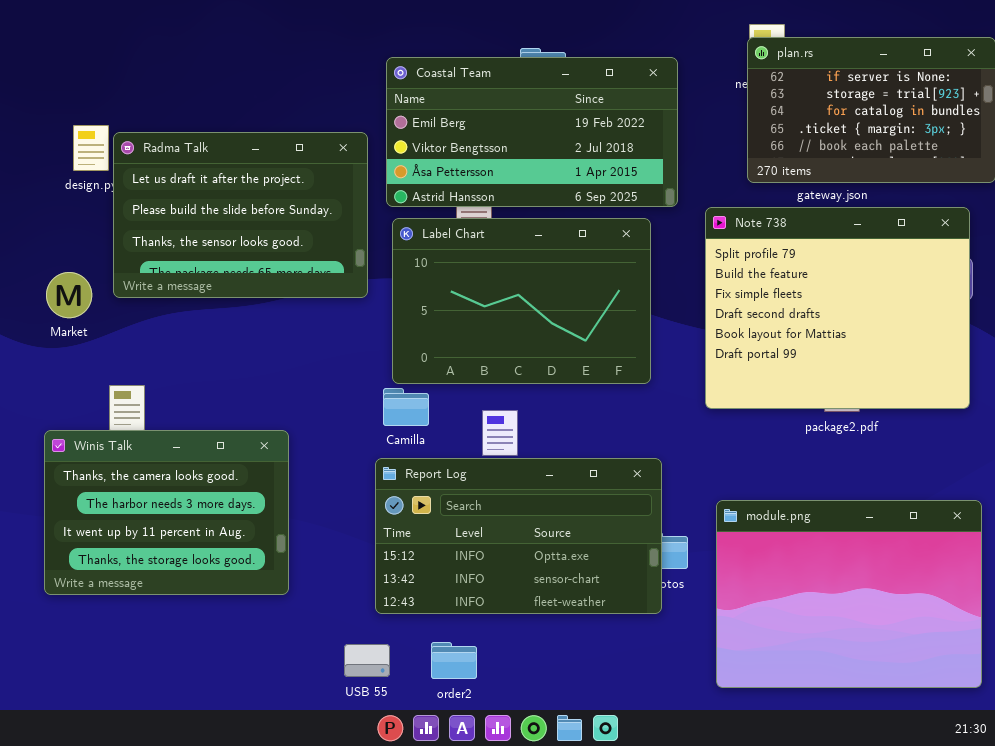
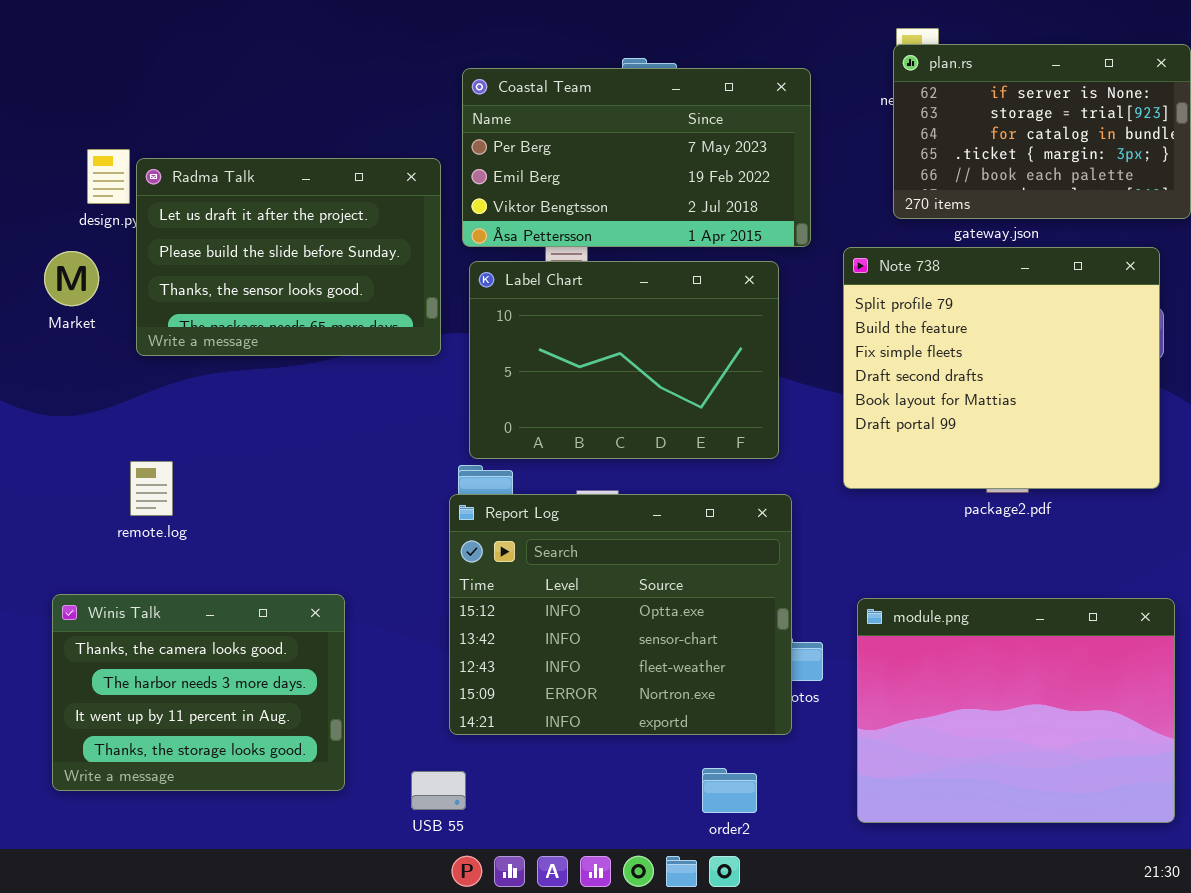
Coastal Team: [386,57,678,207] -> [462,68,811,247], scrolled up 1 row
Market: [46,272,92,318] -> [44,251,99,306], moved
Winis Talk: [44,430,289,595] -> [52,594,345,791], moved
Report Log: [375,458,662,614] -> [449,494,792,735], resized
order2: [431,642,477,679] -> [702,768,757,813], moved

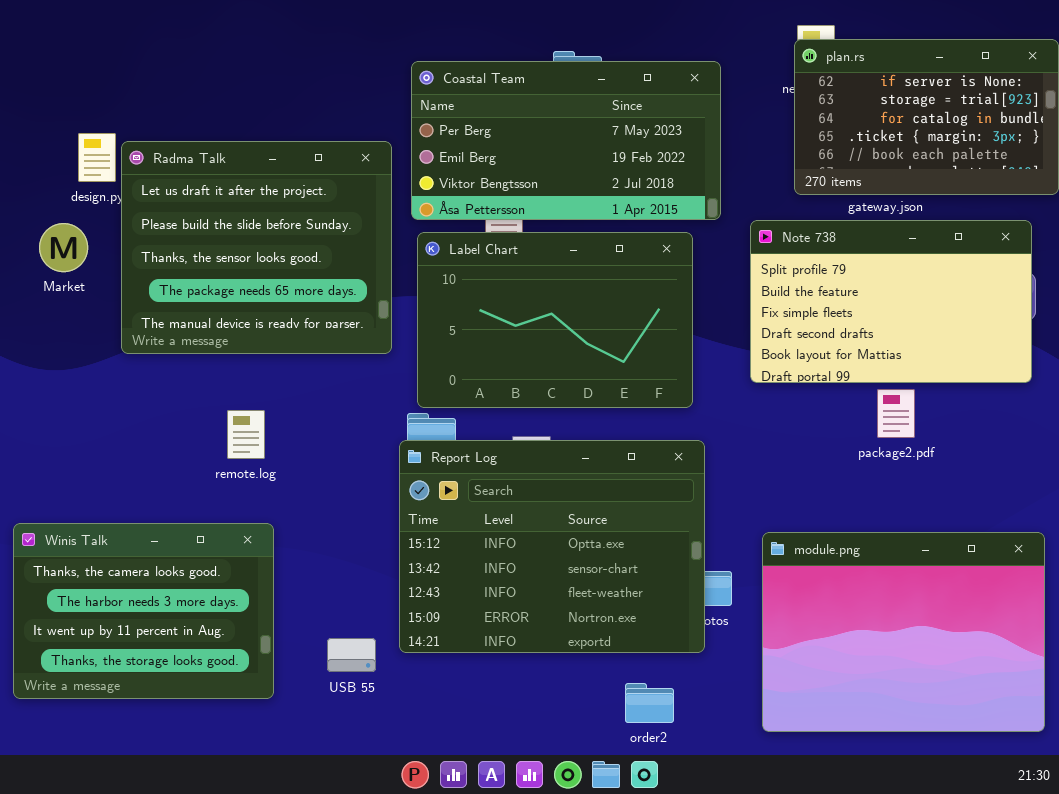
Radma Talk: [136,158,441,356] -> [121,141,392,354], resized
Note 738: [843,247,1160,489] -> [750,220,1032,383], resized
remote.log: [130,461,173,516] -> [227,410,265,459], moved
Winis Talk: [52,594,345,791] -> [13,523,274,699], moved
USB 55: [411,771,466,810] -> [327,638,376,672], moved

